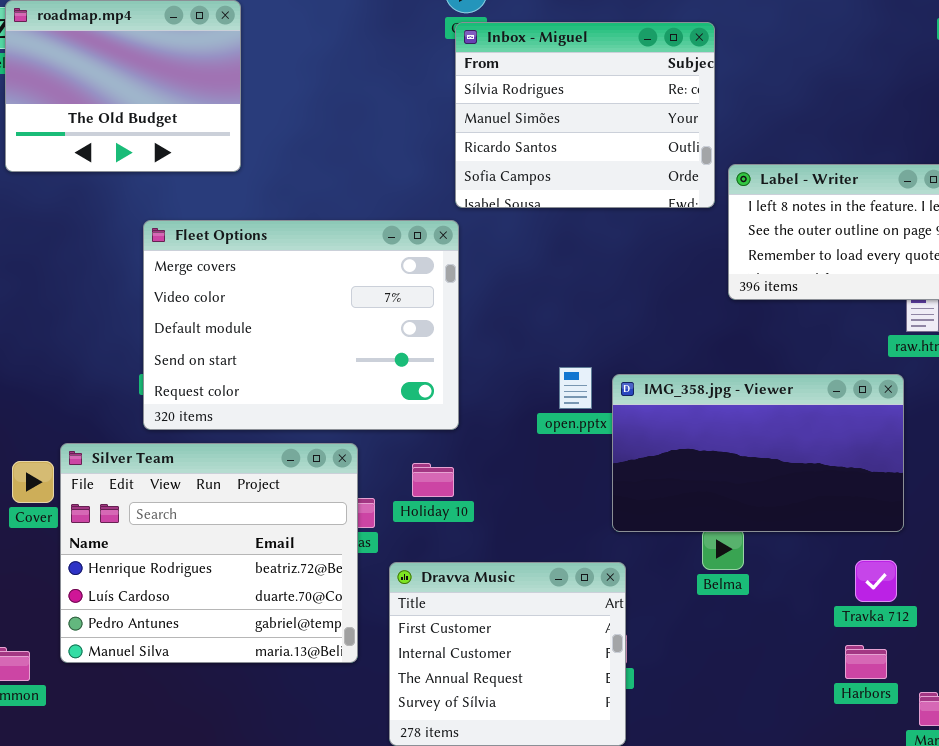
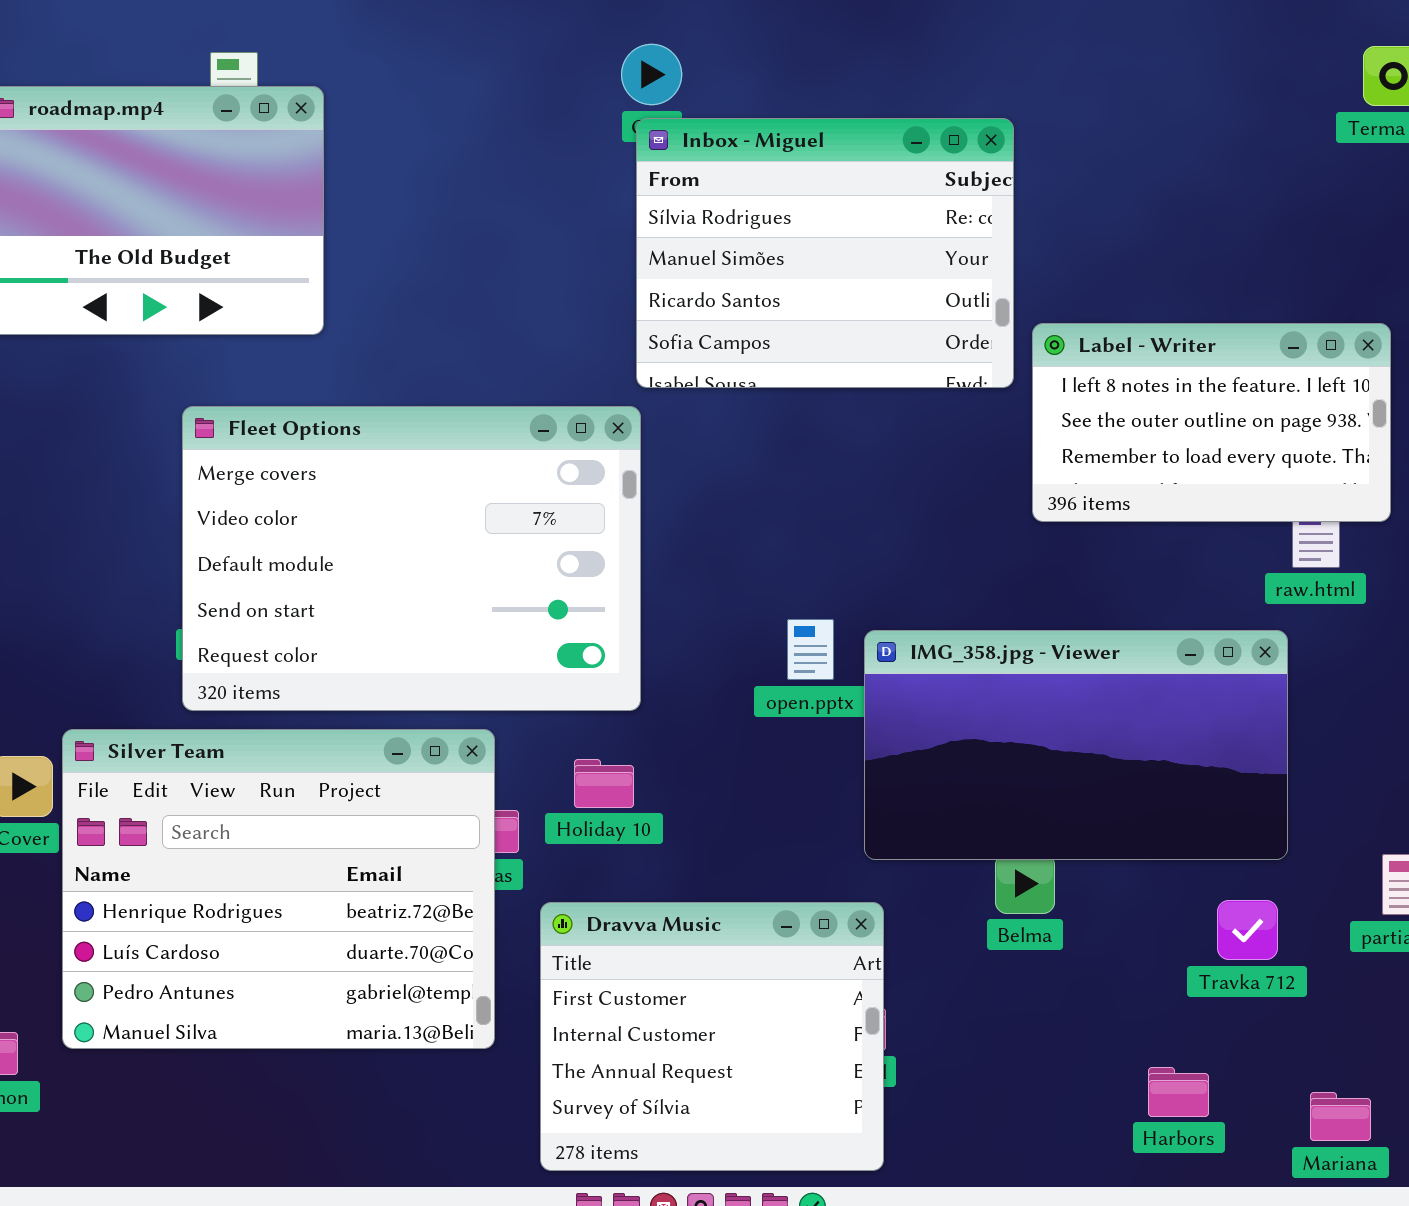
Harbors: [845,645,887,679] -> [1148,1067,1209,1117], moved

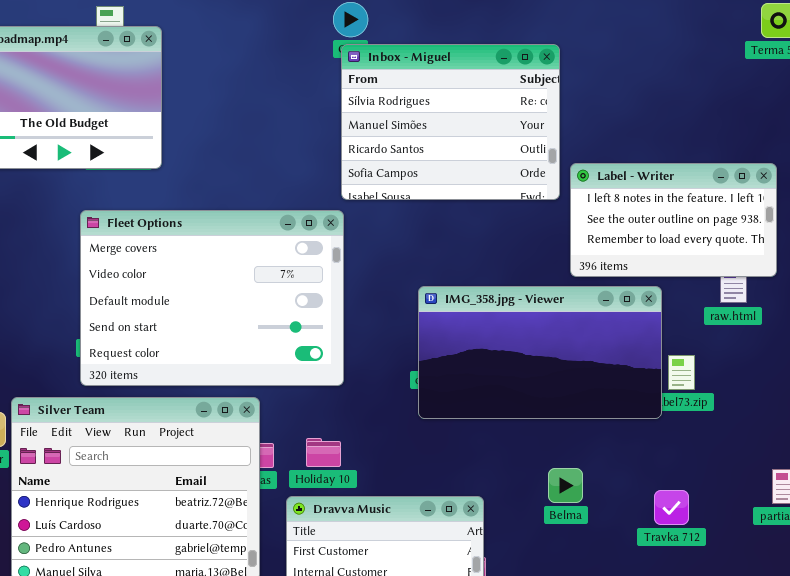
IMG_358.jpg - Viewer: [864,630,1288,860] -> [418,286,662,419], moved
Holiday 10: [574,759,634,808] -> [306,438,341,467], moved
Travka 712: [1217,900,1278,960] -> [654,490,689,525], moved

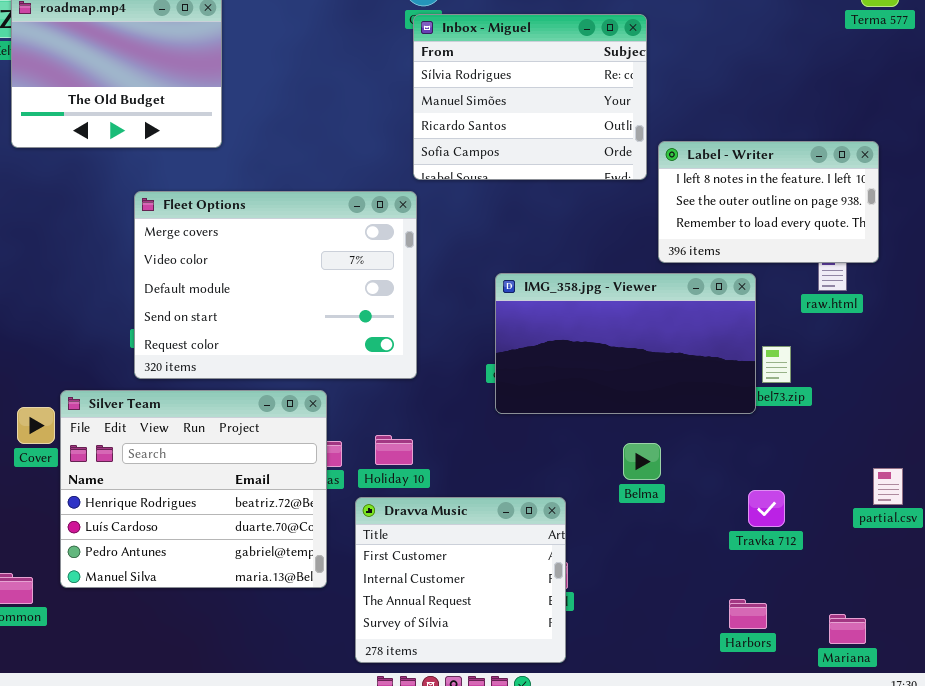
Belma: [548,468,583,503] -> [623,443,661,480], moved

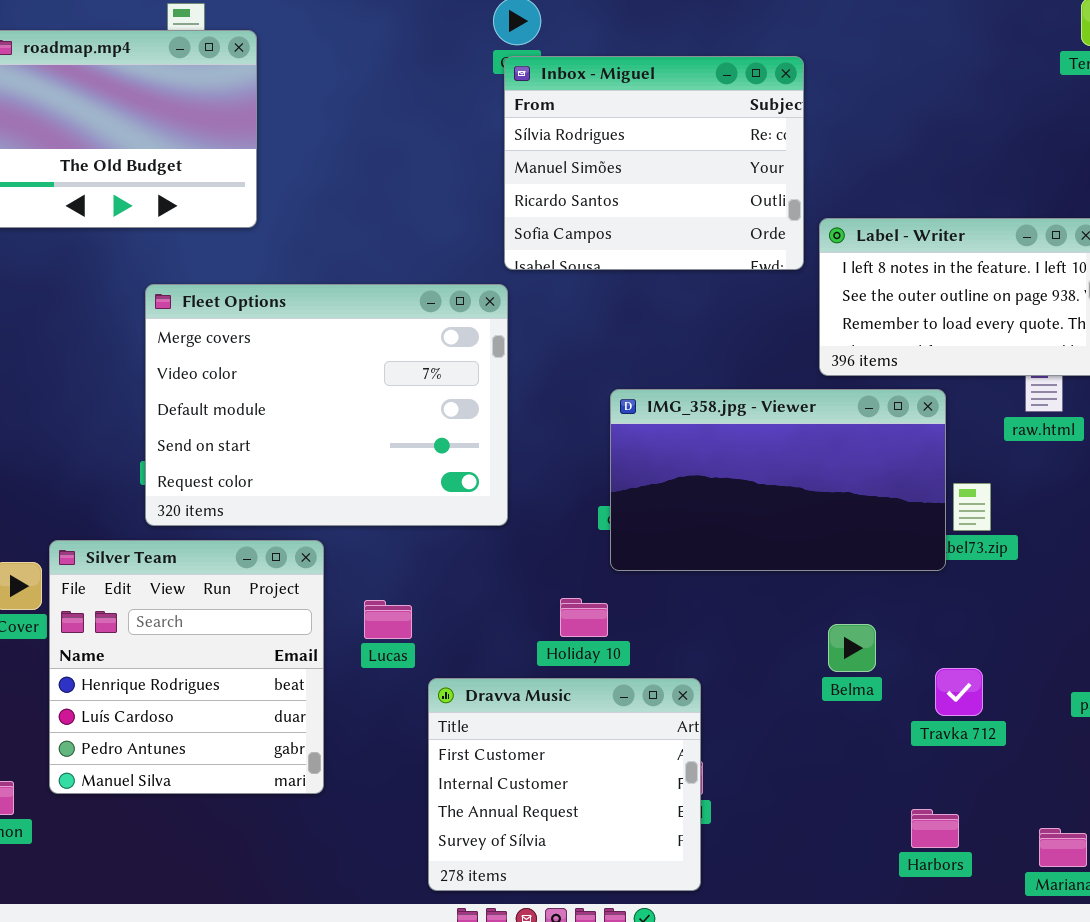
Silver Team: [60,390,327,588] -> [49,540,324,794], resized
Holiday 10: [375,435,413,465] -> [560,598,608,637], moved
Belma: [623,443,661,480] -> [828,624,876,672], moved

